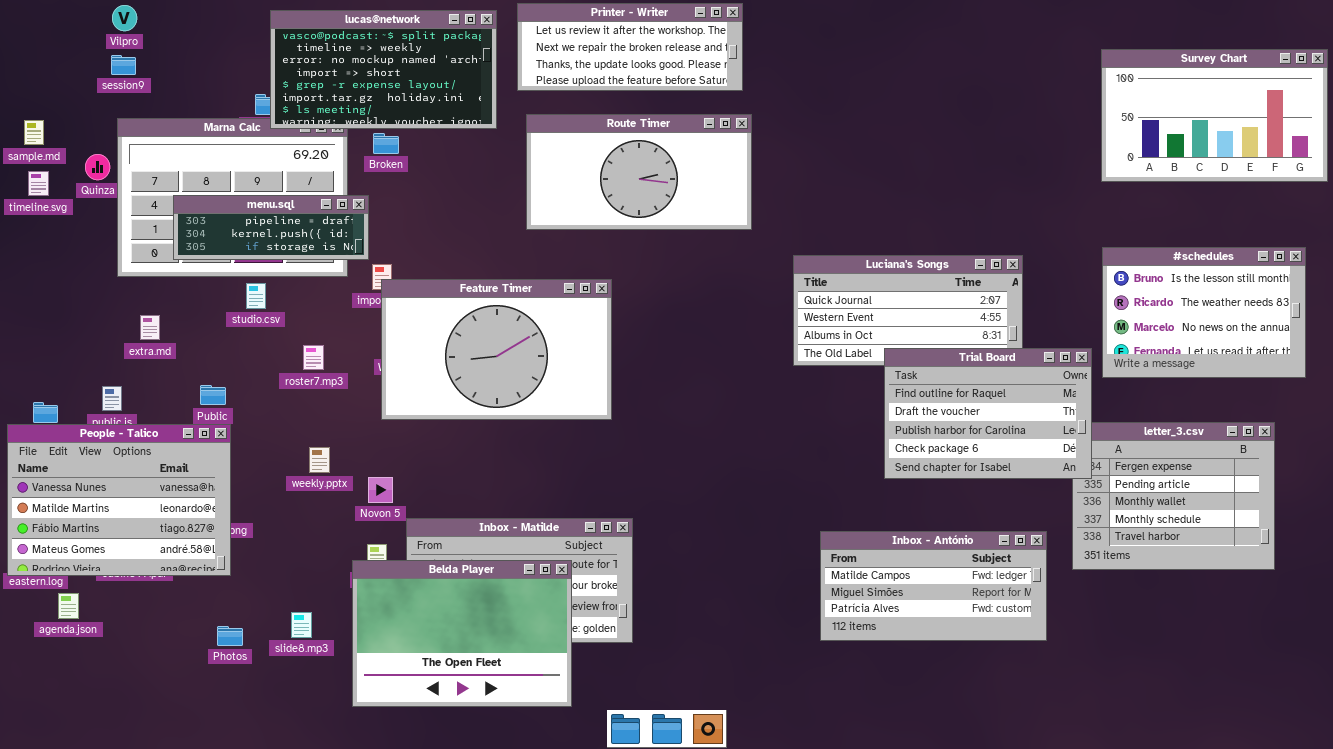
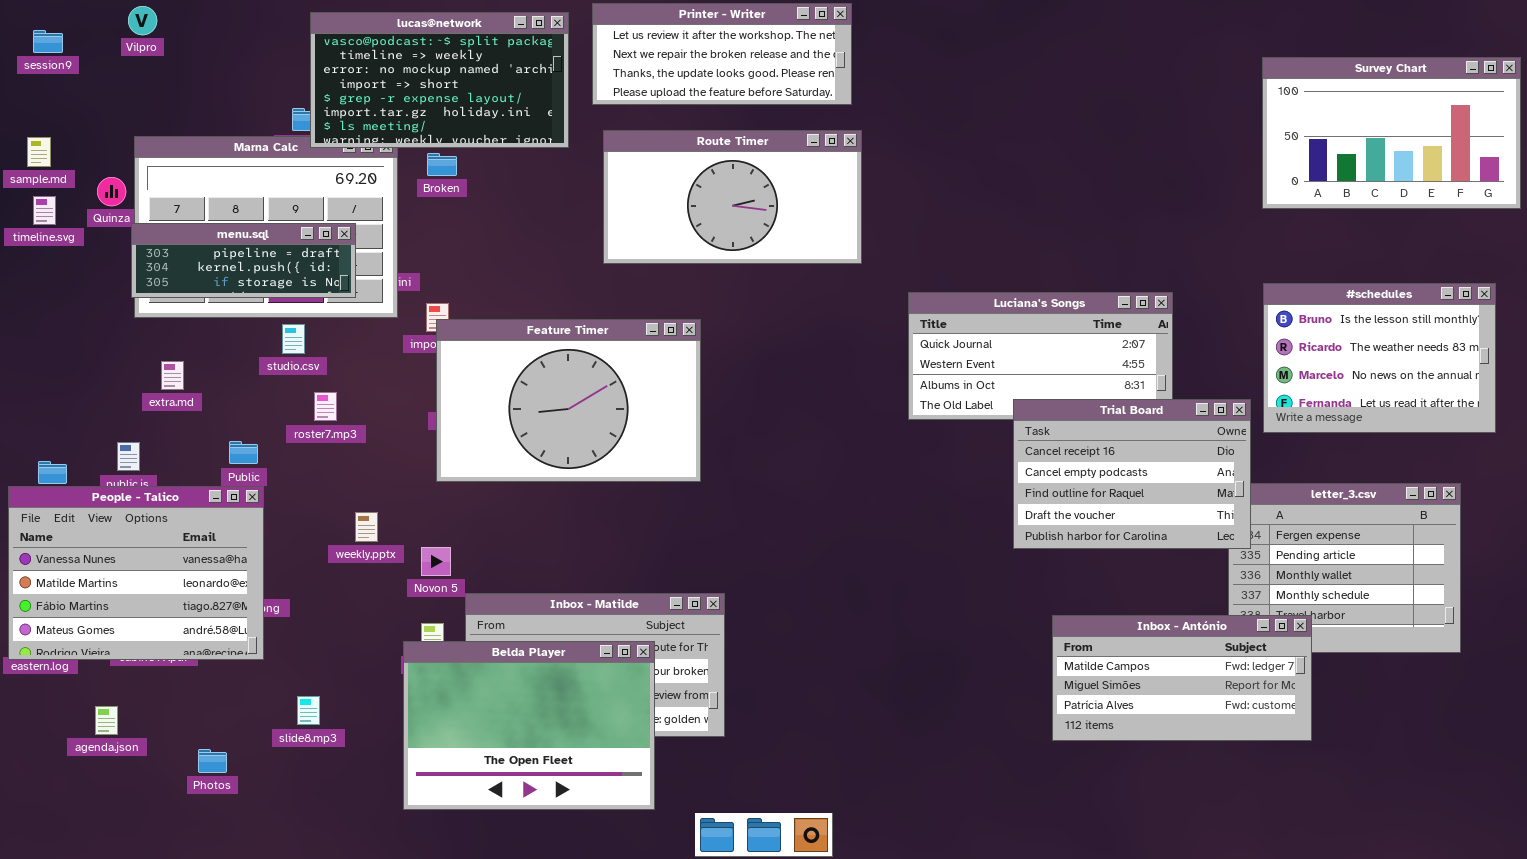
session9: [111,55,136,75] -> [33,30,63,53], moved
menu.sql: [173,195,369,260] -> [131,223,356,298], moved
roster7.mp3: [303,345,324,370] -> [314,392,337,421], moved
Trial Board: [884,348,1092,479] -> [1013,399,1251,549], scrolled up 2 rows
Inbox - António: [820,531,1047,641] -> [1052,615,1312,741], moved
agenda.json: [58,593,79,619] -> [95,706,118,735], moved
slide8.mp3: [291,612,312,638] -> [297,696,320,725], moved
Photos: [217,626,243,646] -> [198,749,227,773], moved

